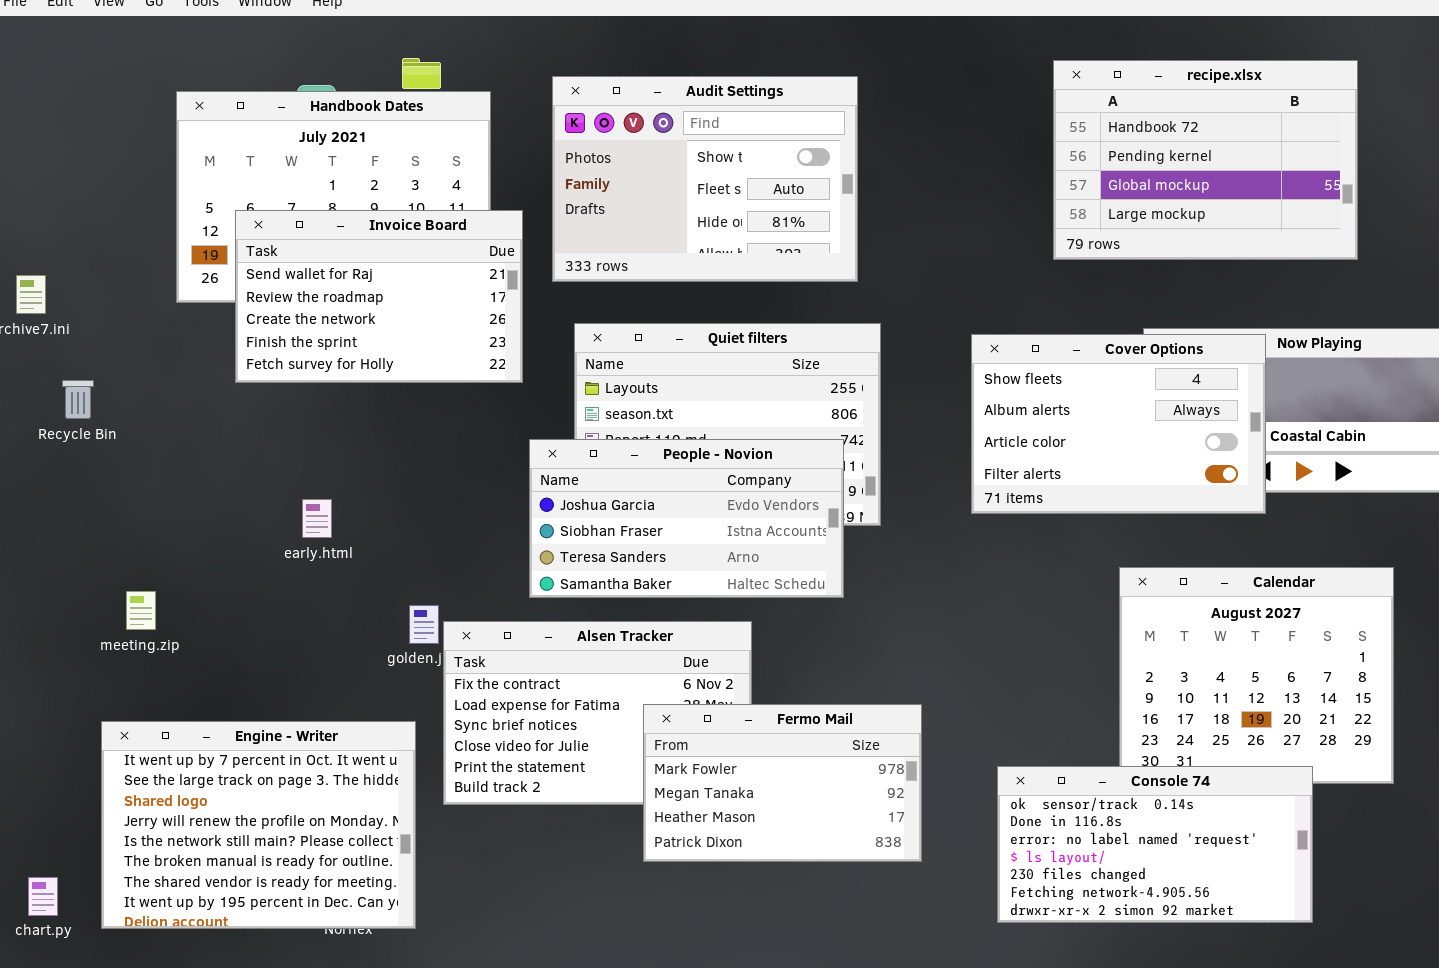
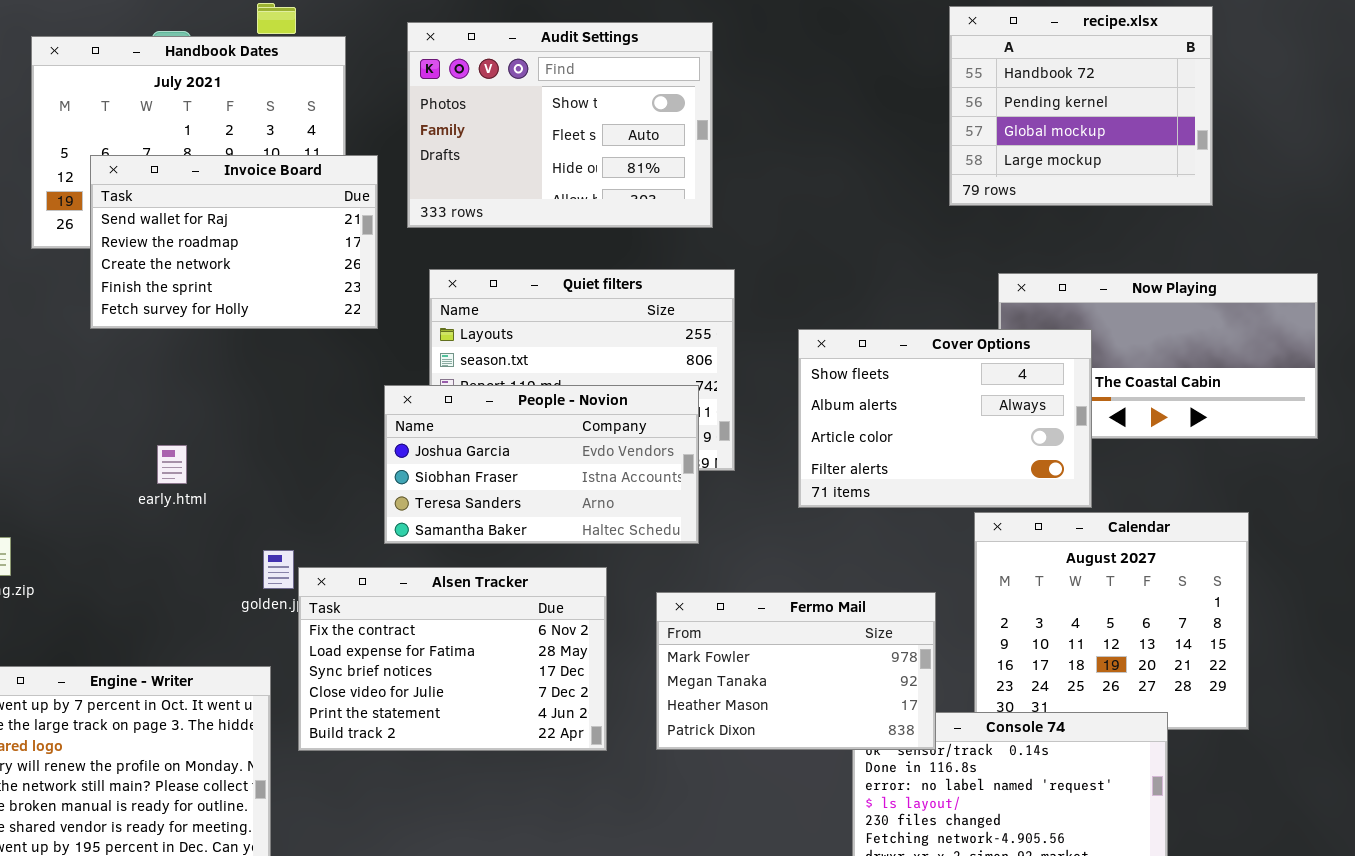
recipe.xlsx: [1053,60,1358,260] -> [949,6,1213,206], resized
Cover Options: [971,334,1266,514] -> [798,329,1092,508], moved
Fermo Mail: [643,704,922,862] -> [656,592,936,750], moved

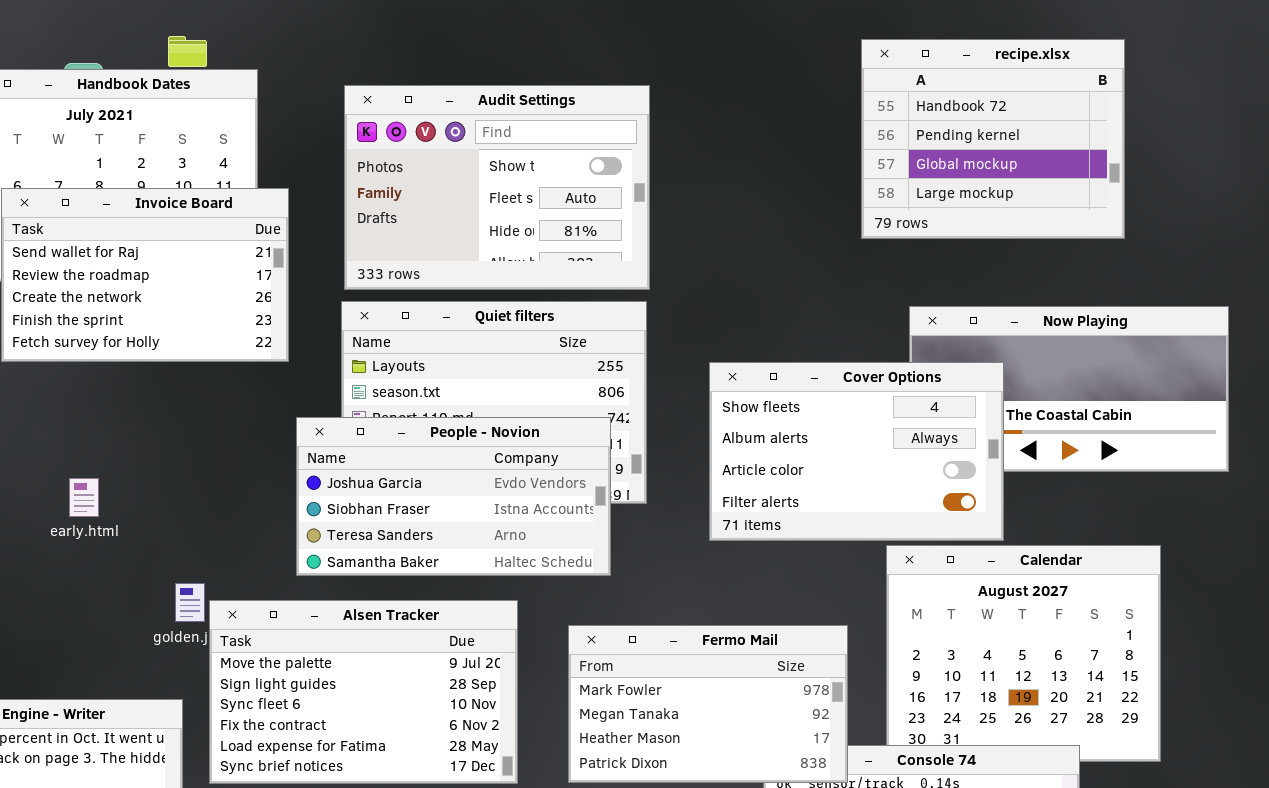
Audit Settings: [407,22,713,228] -> [344,85,650,290], moved
Alsen Tracker: [298,567,607,751] -> [209,600,518,784], scrolled up 3 rows

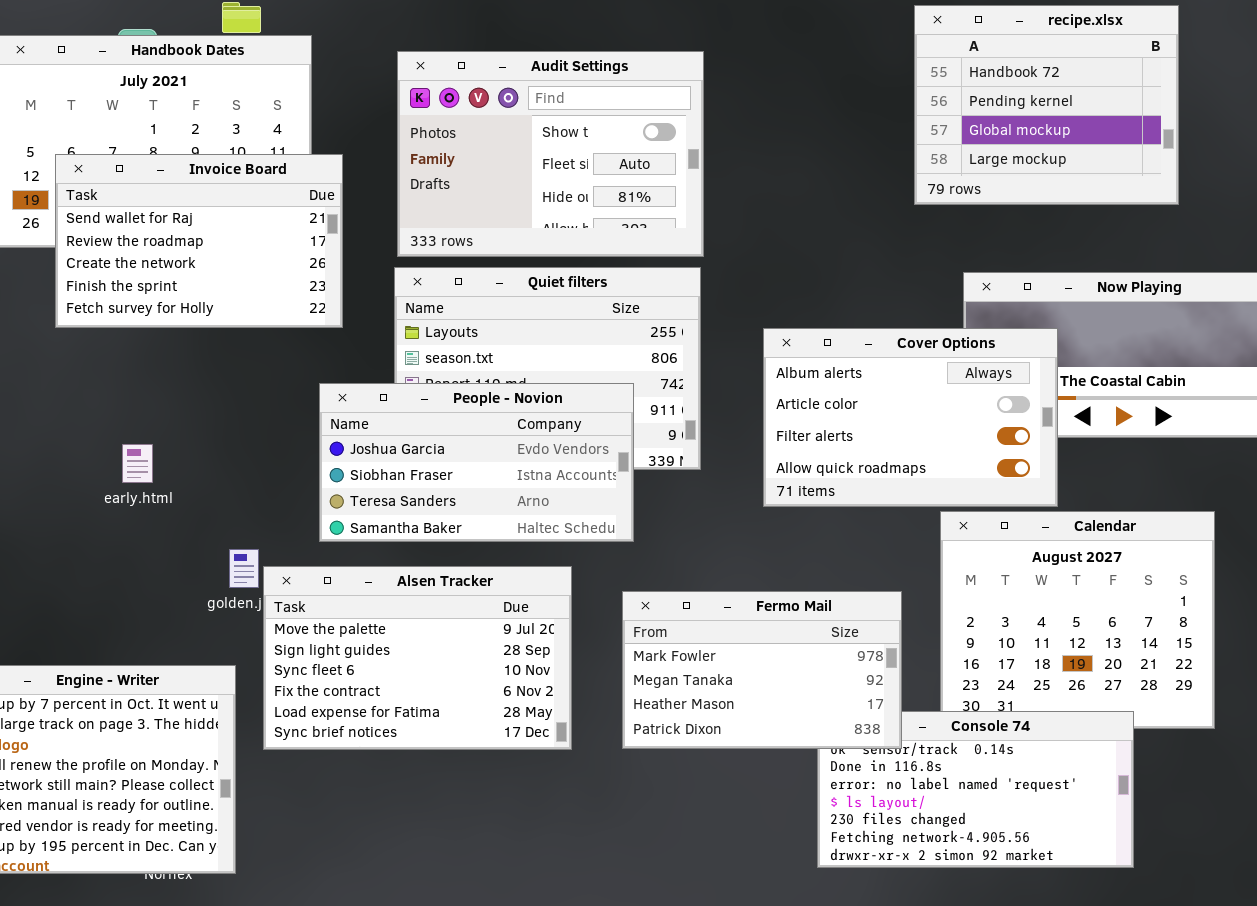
Cover Options: [709,362,1004,541] -> [763,328,1058,507], scrolled down 1 row
People - Novion: [296,417,611,576] -> [319,383,634,542], moved

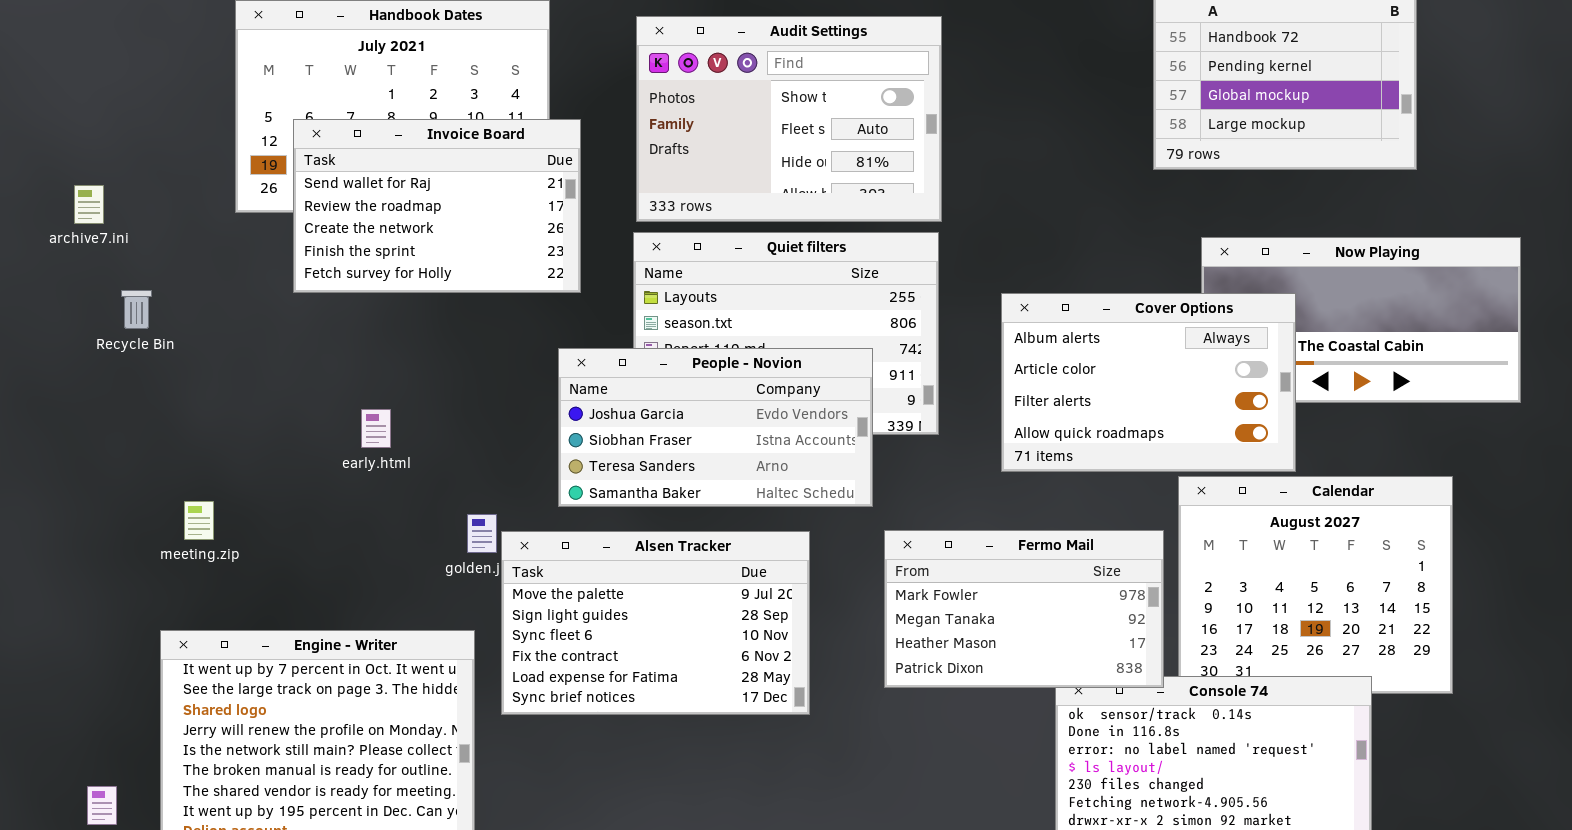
Fermo Mail: [622,591,902,749] -> [884,530,1164,688], moved

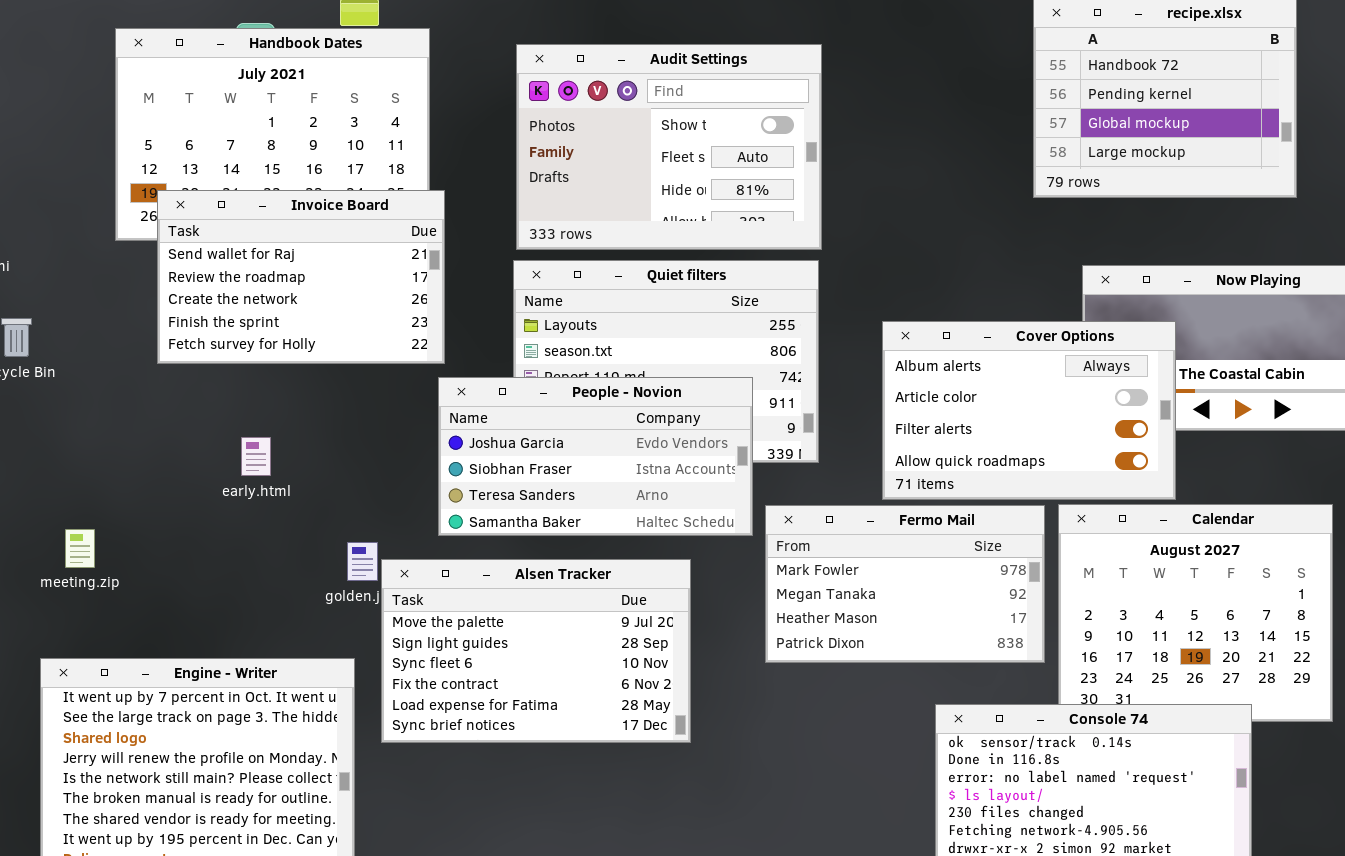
Invoice Board: [293,119,581,293] -> [157,190,445,364], moved
Fermo Mail: [884,530,1164,688] -> [765,505,1045,663], moved

